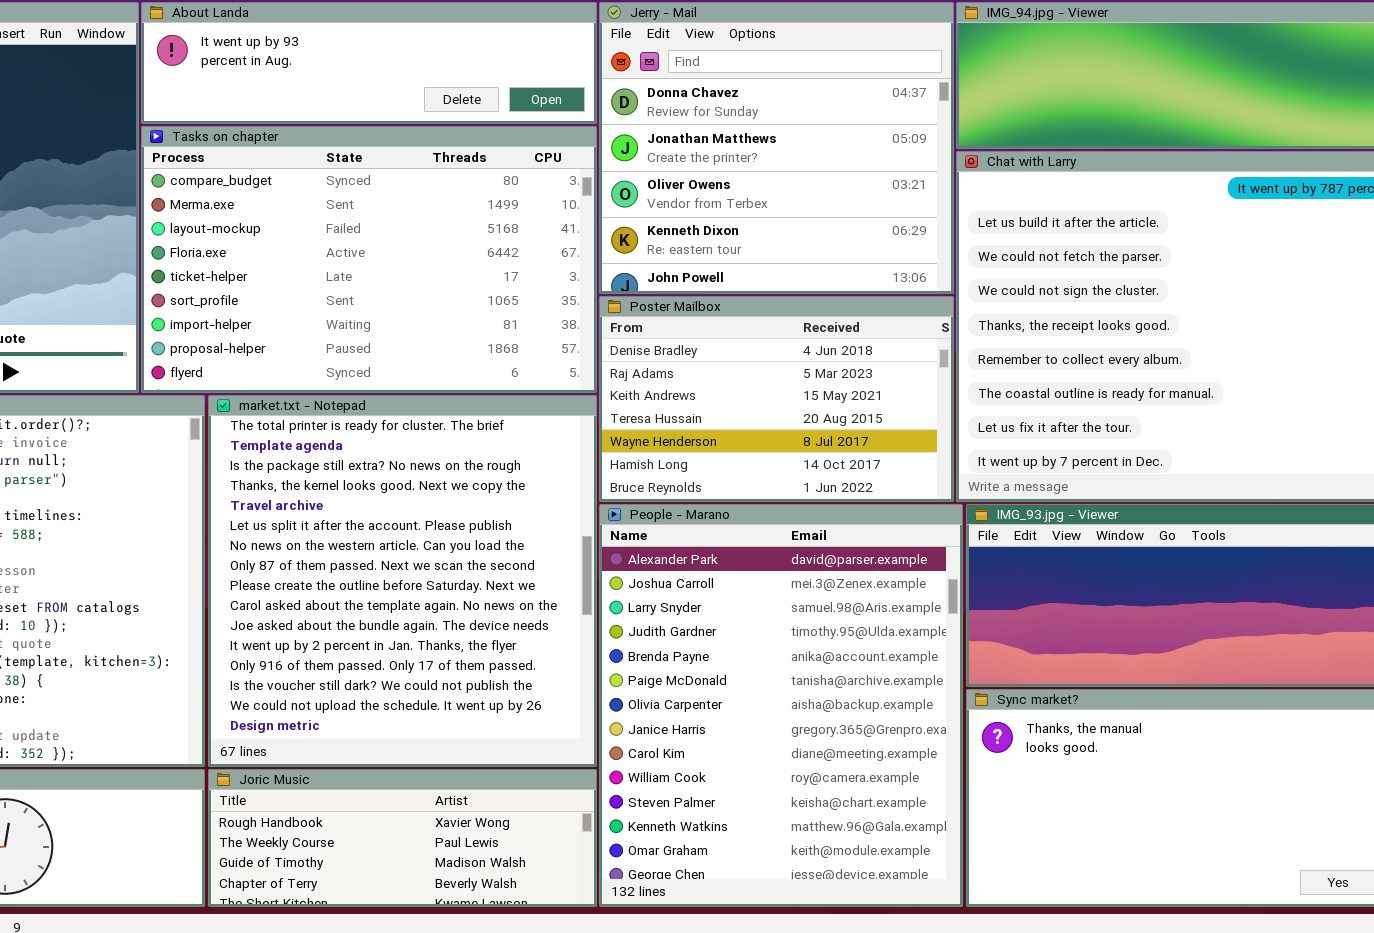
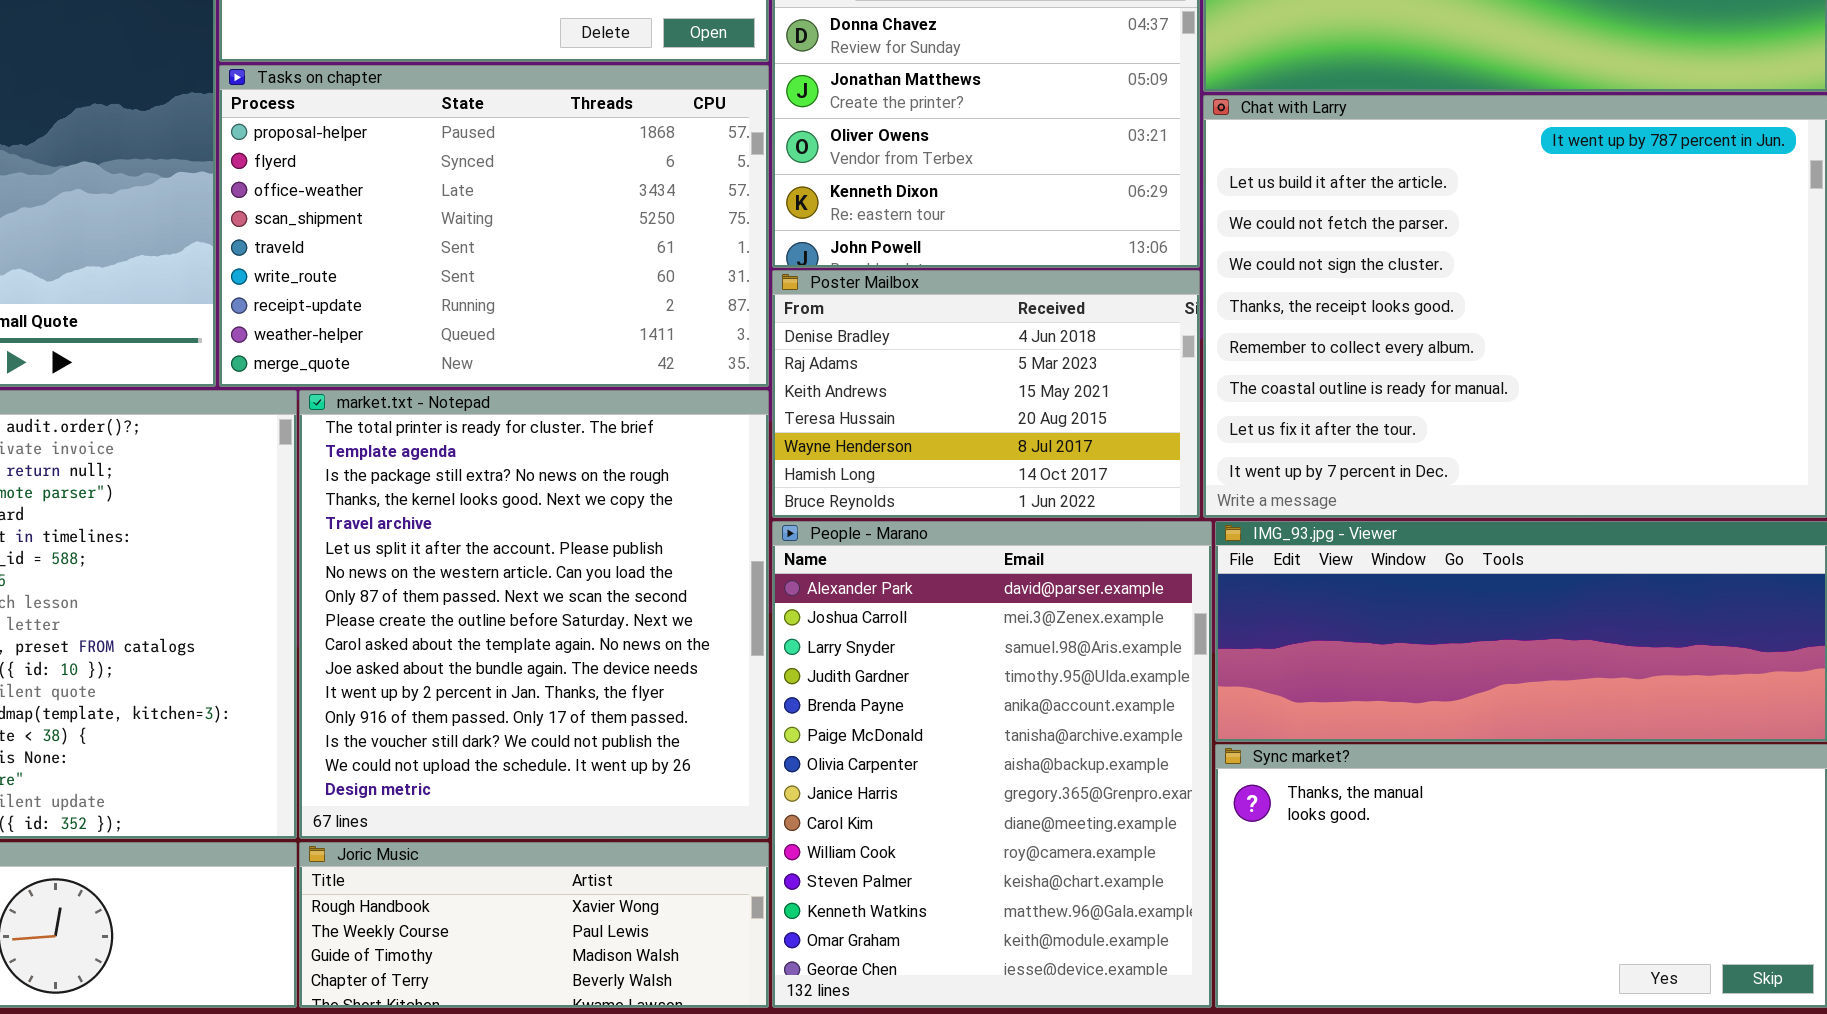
Tasks on chapter: [141,126,597,393] -> [219,65,769,387], scrolled down 7 rows

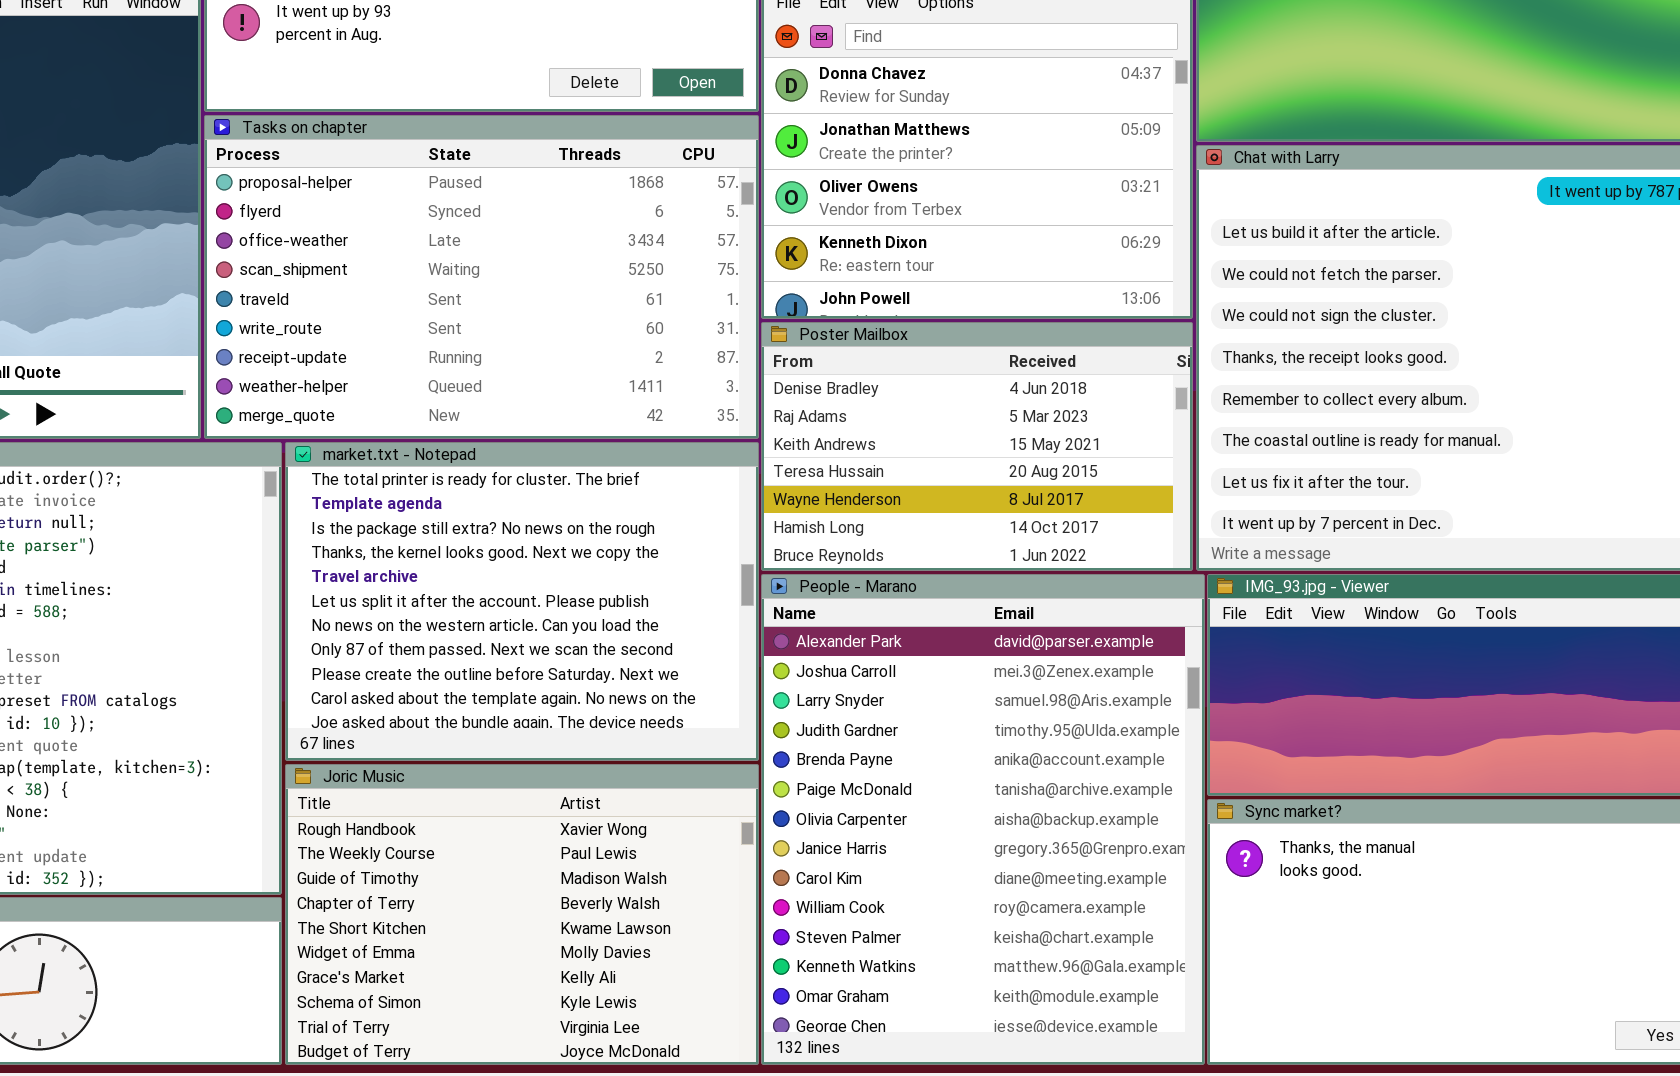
market.txt - Notepad: [299,390,769,839] -> [285,442,759,761], resized
Joric Music: [299,842,769,1008] -> [285,764,759,1065], resized

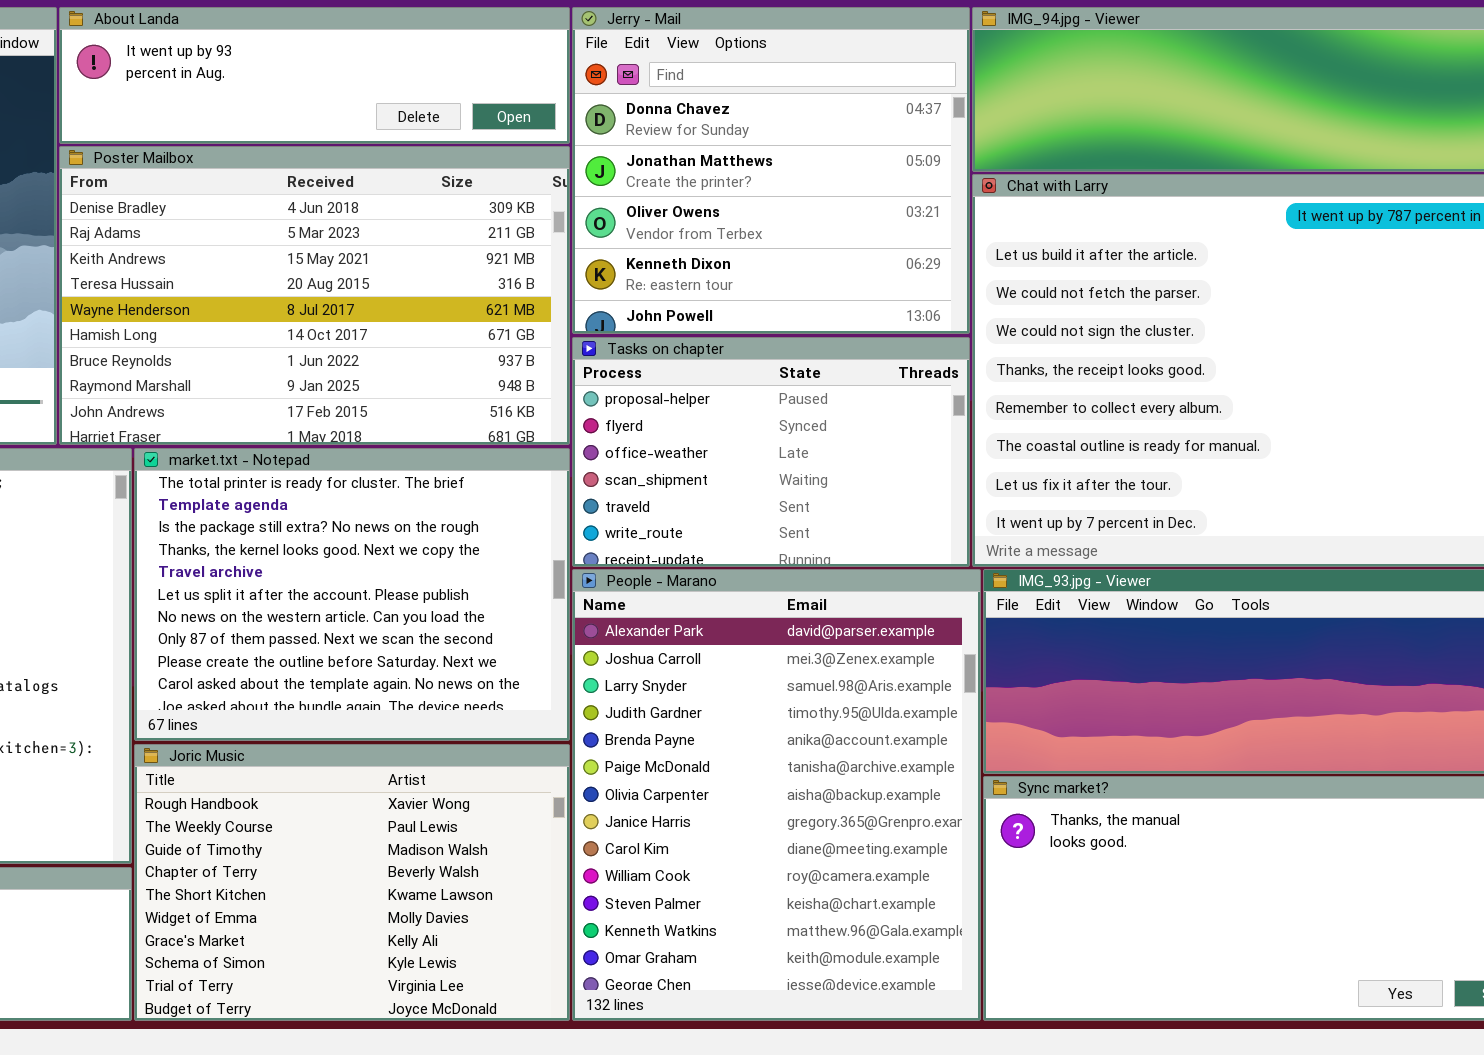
Tasks on chapter: [204,115,759,439] -> [572,337,970,567], moved, resized
Poster Mailbox: [761,322,1193,571] -> [59,146,570,445], moved, resized

